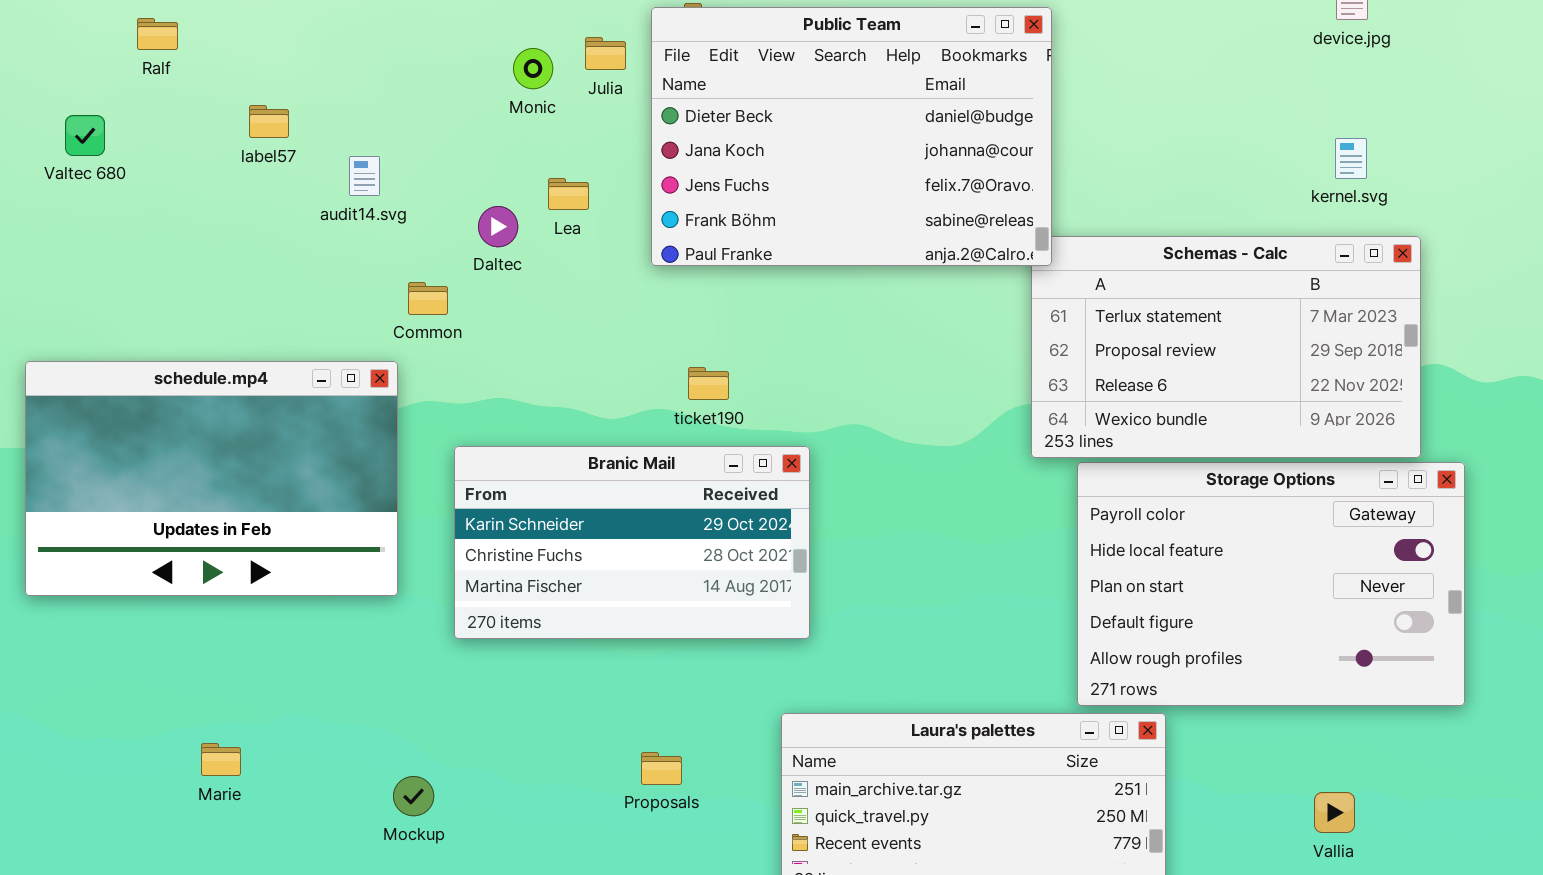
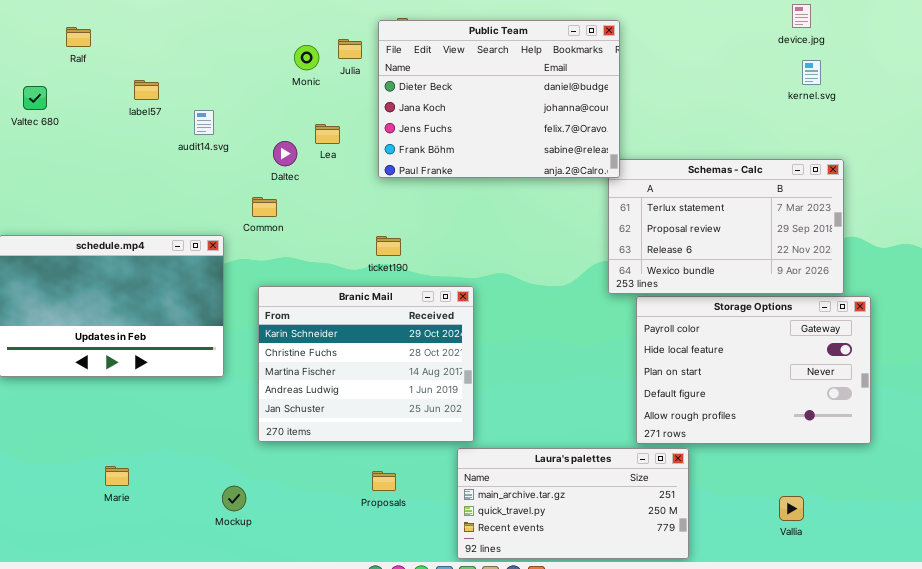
kernel.svg: [1335,138,1367,179] -> [802,60,821,85], moved
Common: [408,282,448,315] -> [252,197,277,217], moved
ticket190: [688,367,729,400] -> [376,236,401,256], moved
Branic Mail: [454,446,810,639] -> [258,286,474,442], resized

